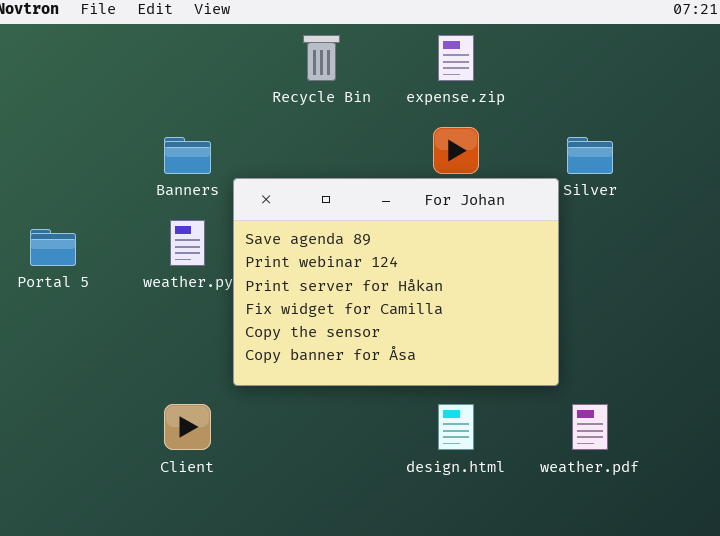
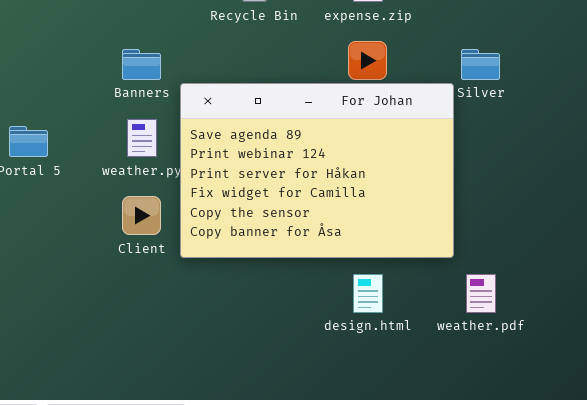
Client: [164,404,211,450] -> [122,196,161,235], moved

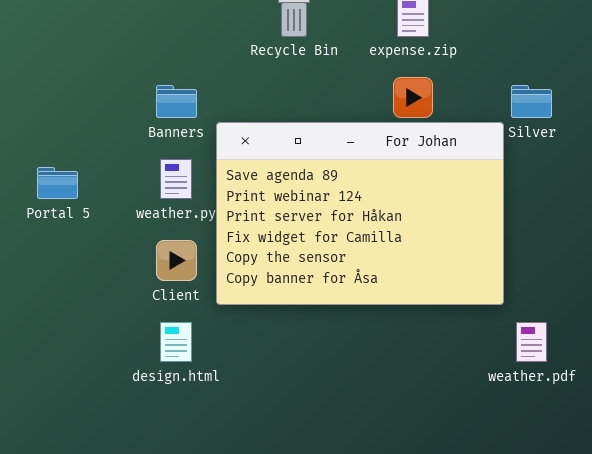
design.html: [353,274,383,313] -> [160,322,192,362], moved

